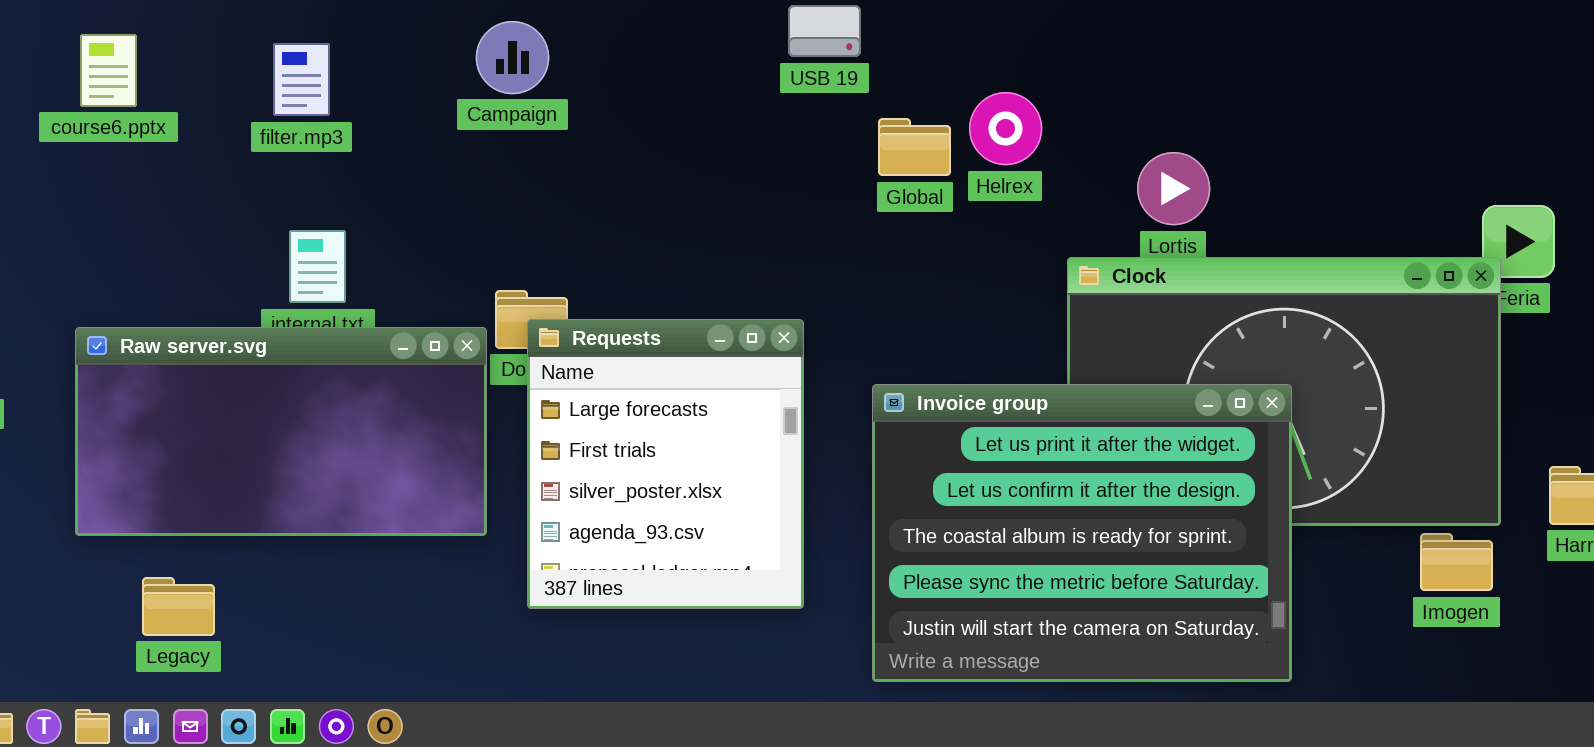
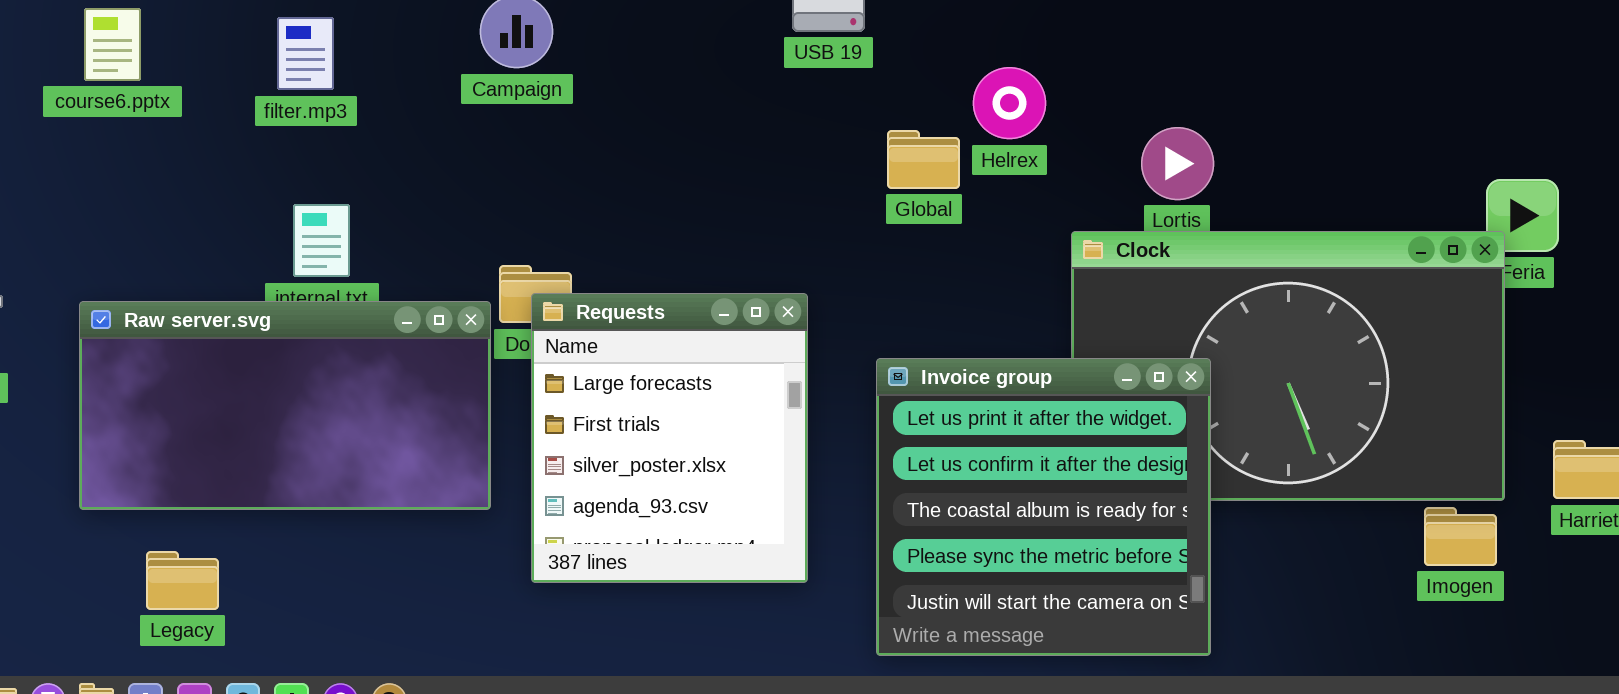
Global: [878,118,951,176] -> [887,130,960,189], moved
Invoice group: [872,384,1292,682] -> [876,358,1211,656], resized

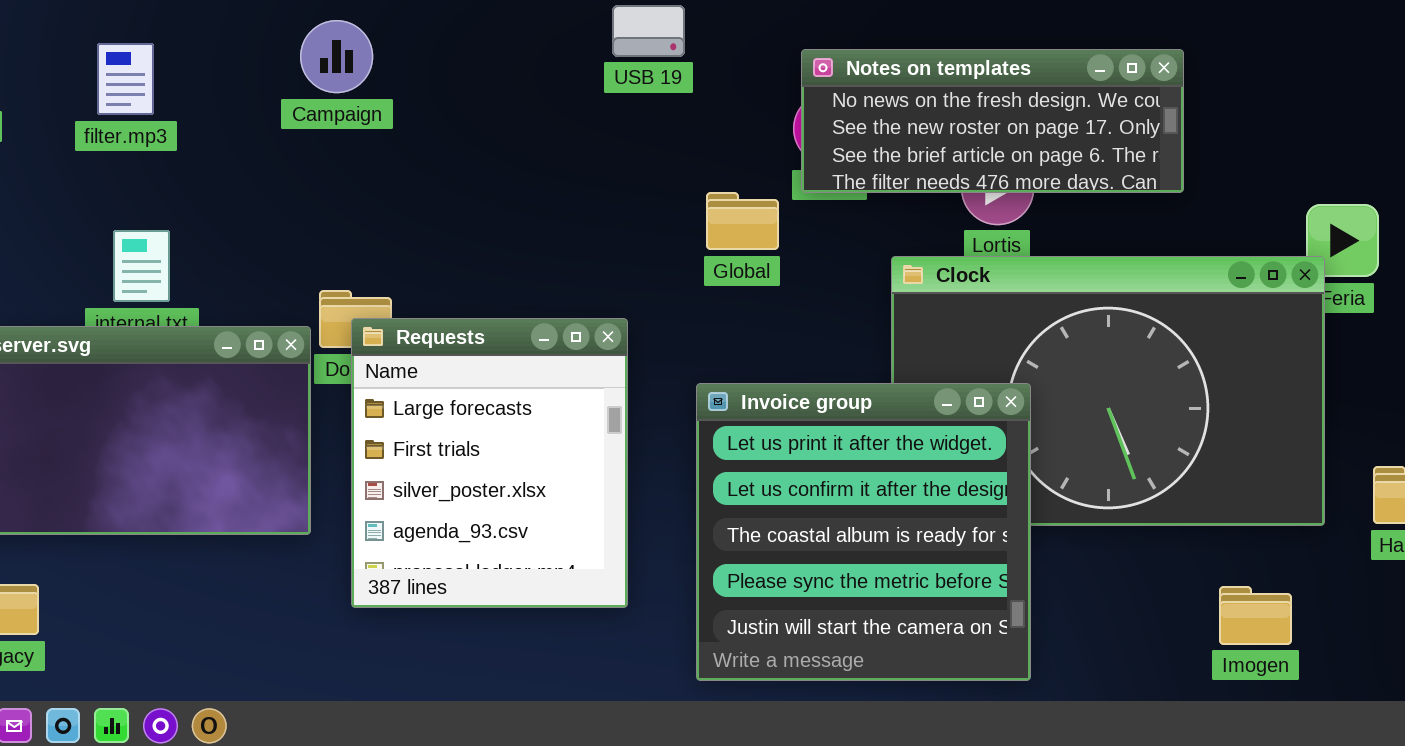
Notes on templates: none -> [801,49,1184,193], opened
Global: [887,130,960,189] -> [706,192,779,250], moved
Imogen: [1424,507,1497,566] -> [1219,586,1292,645], moved

